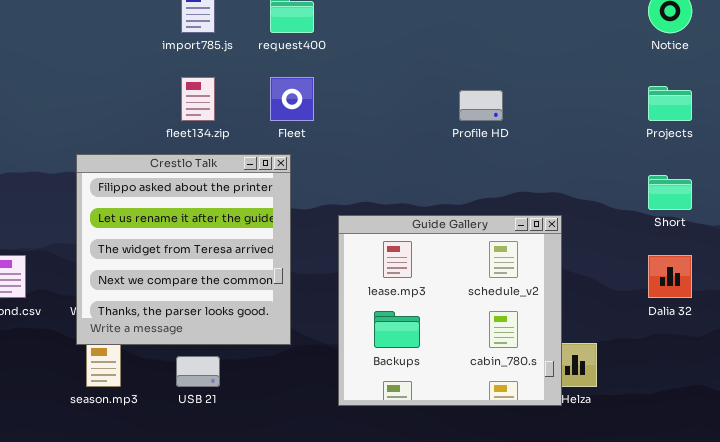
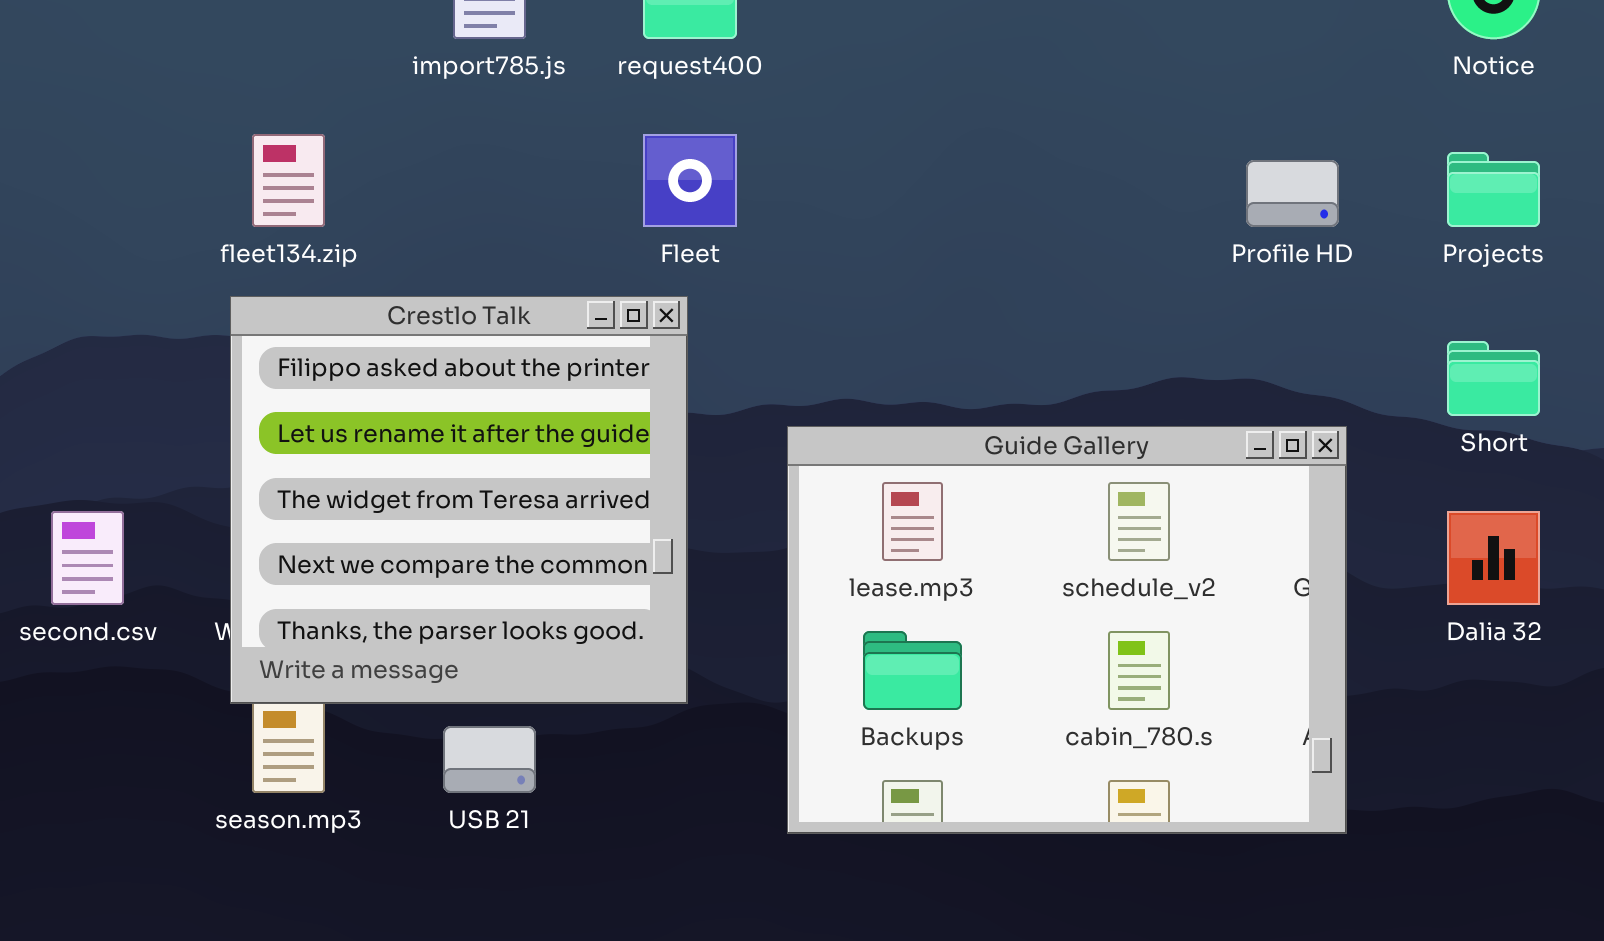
fleet134.zip: [181,77,215,121] -> [252,134,325,227], moved
Profile HD: [459,90,503,121] -> [1246,160,1339,227], moved
Guide Gallery: [338,215,562,406] -> [787,426,1347,834], resized

